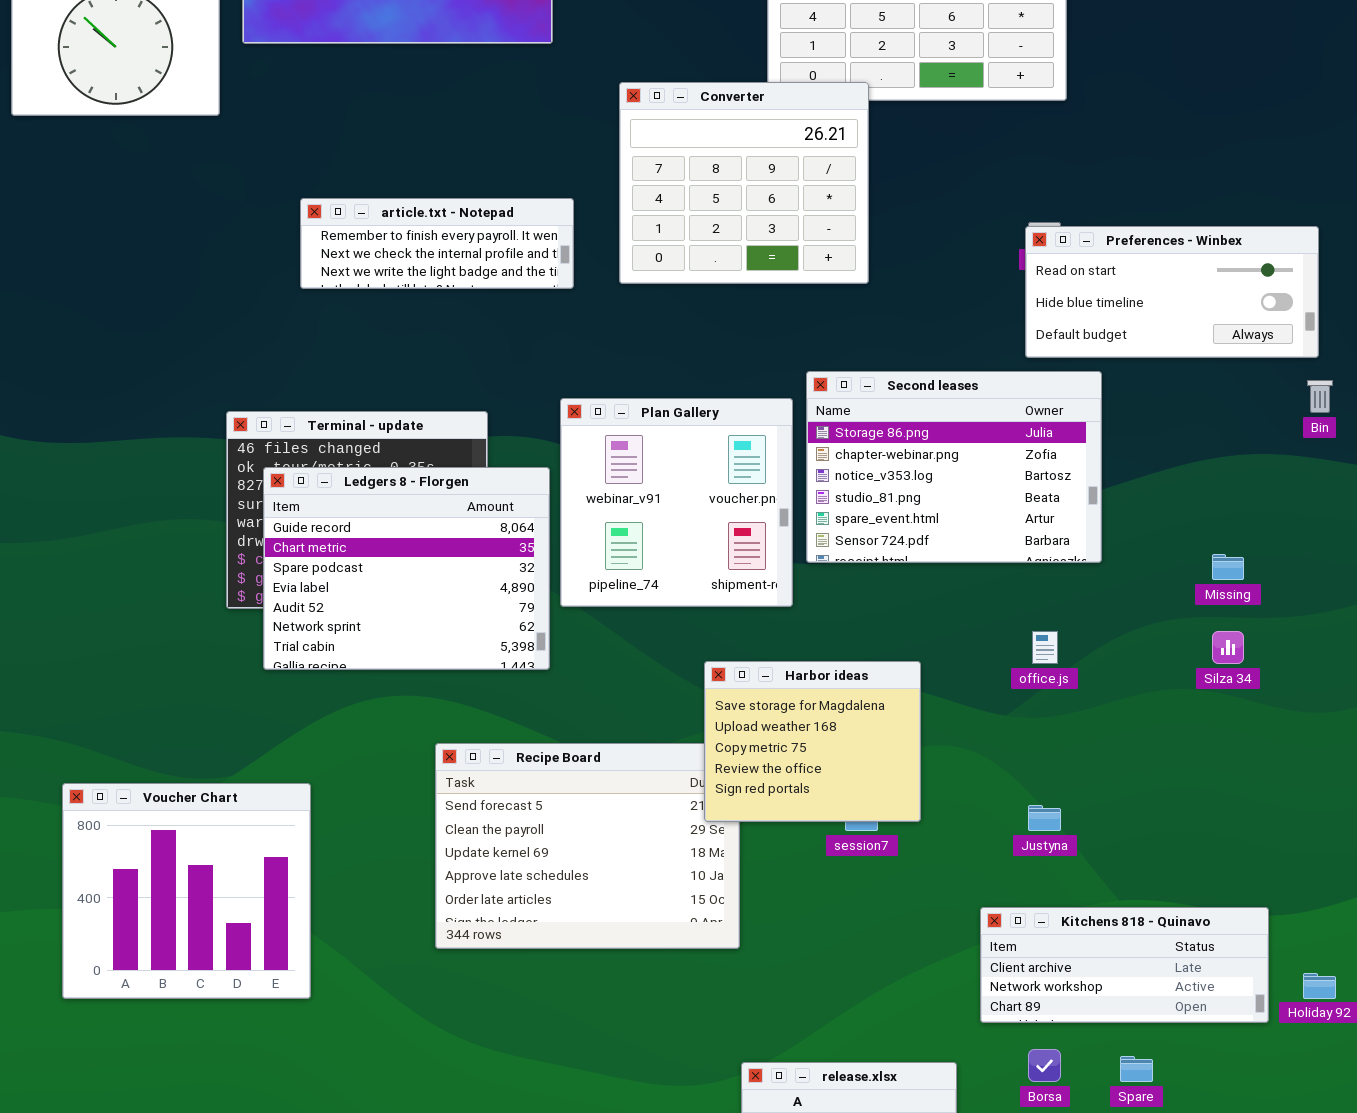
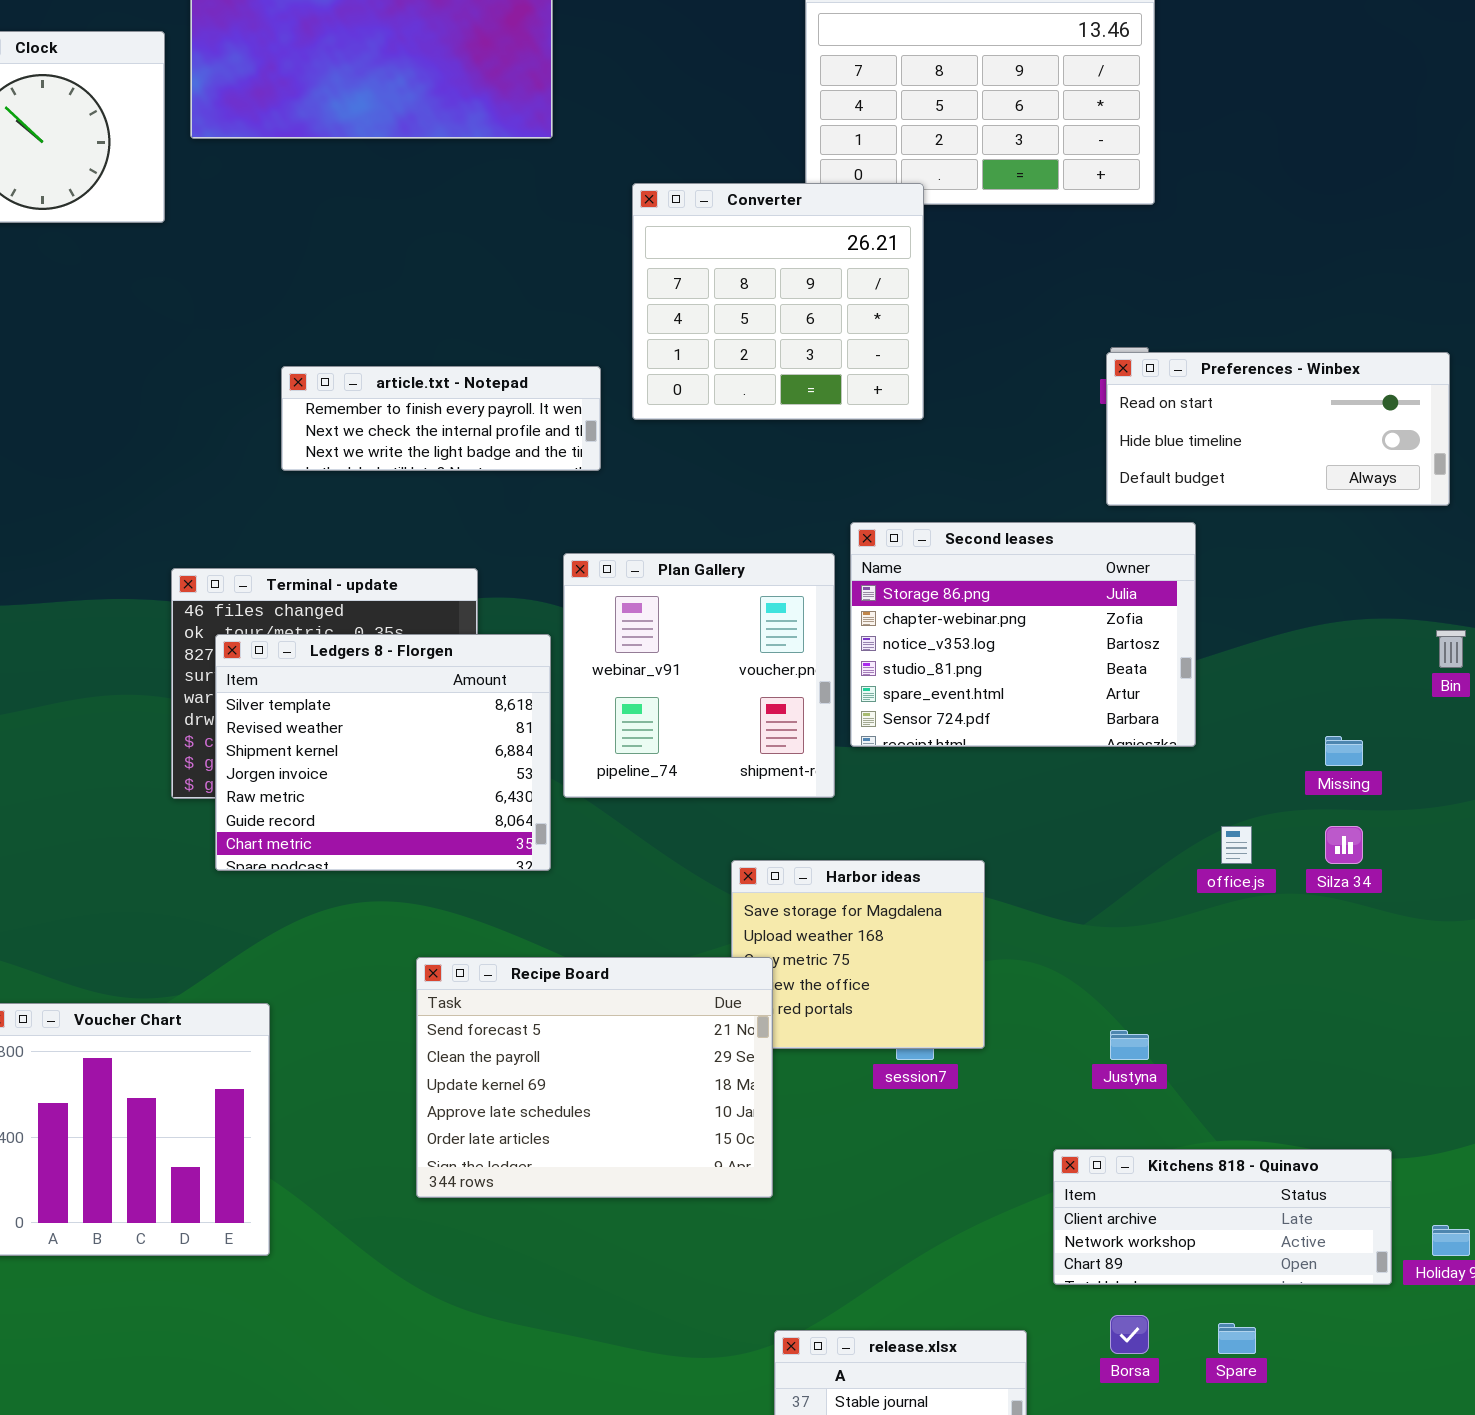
article.txt - Notepad: [300,198,574,289] -> [281,366,601,471], moved
Bin: [1307,380,1333,413] -> [1436,630,1466,668], moved
Ledgers 8 - Florgen: [263,467,550,670] -> [215,634,551,871], scrolled up 5 rows
office.js: [1032,631,1058,664] -> [1221,826,1252,864], moved
Recipe Board: [435,743,740,949] -> [416,957,773,1198], raised

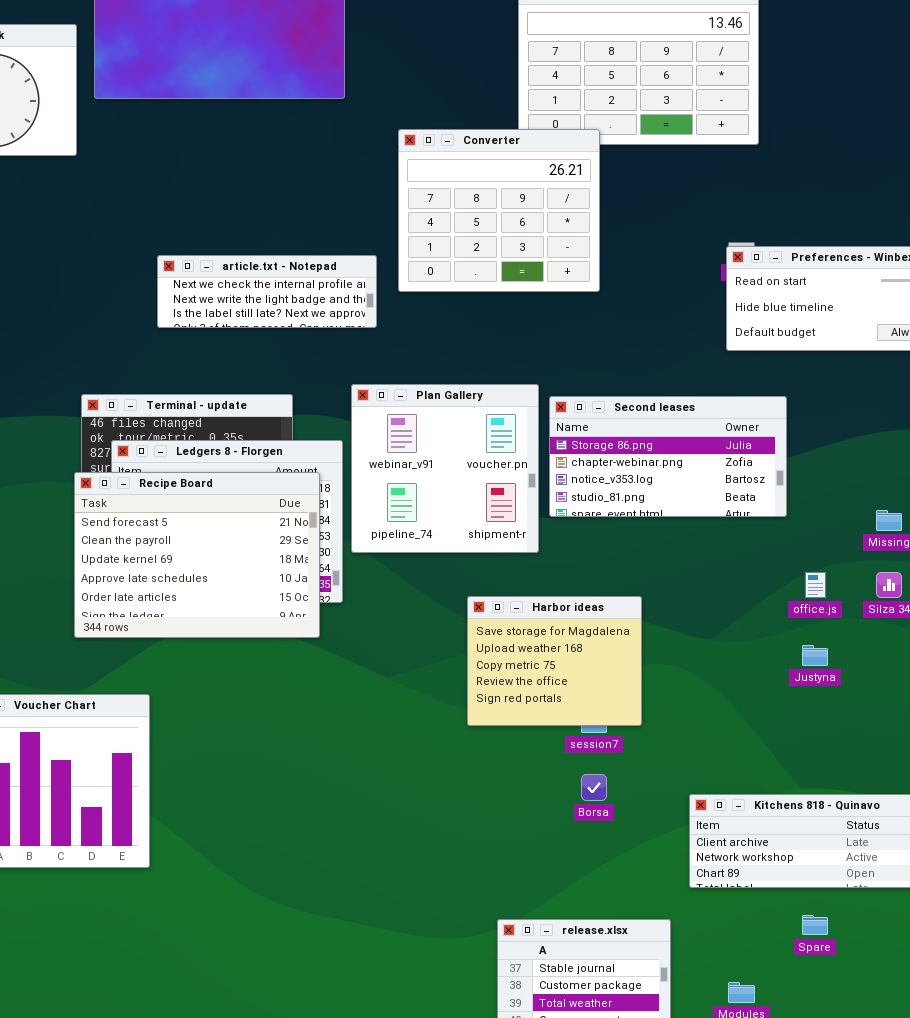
article.txt - Notepad: [281,366,601,471] -> [157,255,377,328], scrolled down 1 row
Second leases: [850,522,1196,747] -> [549,396,787,517], resized
Recipe Board: [416,957,773,1198] -> [74,472,320,638], moved
Justyna: [1110,1030,1149,1060] -> [802,645,828,666], moved
Borsa: [1110,1315,1149,1354] -> [581,774,607,801], moved

